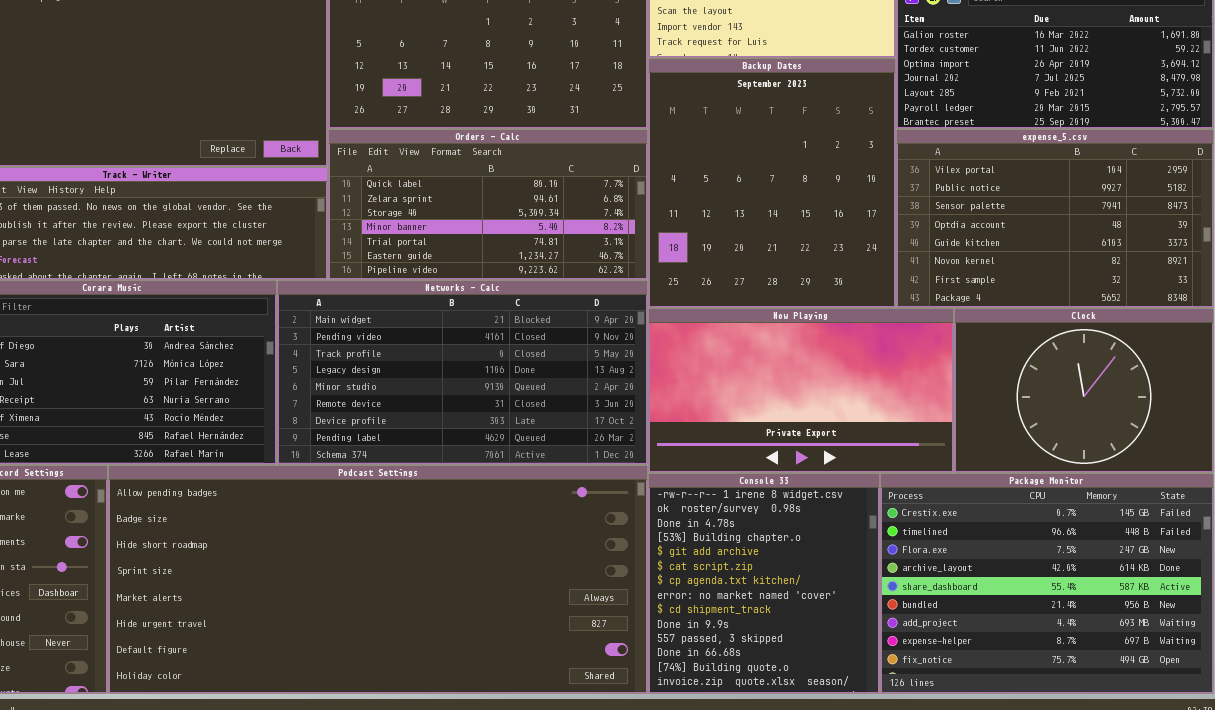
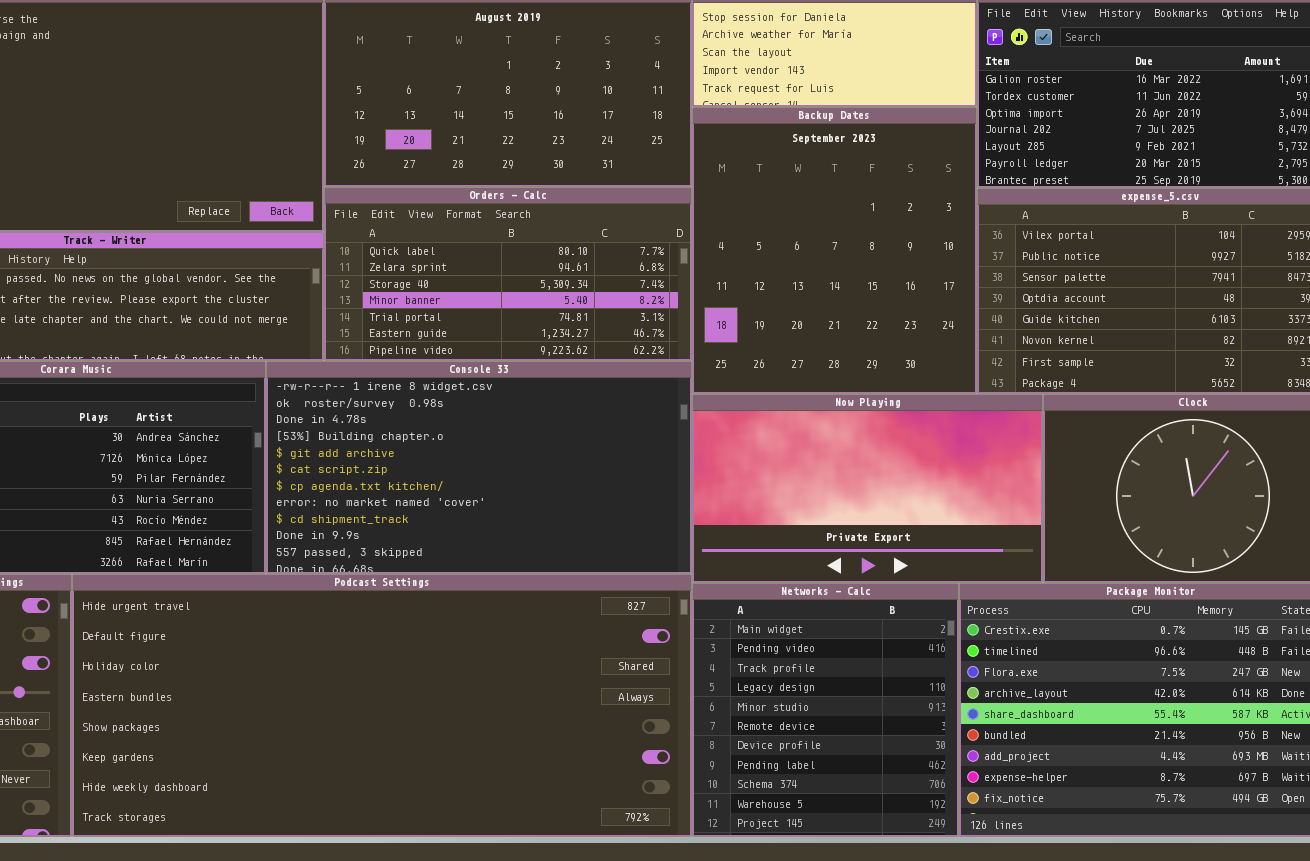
Networks - Calc: [277,280,648,465] -> [692,583,959,837], moved, resized
Podcast Settings: [108,465,648,694] -> [72,574,692,837], scrolled down 5 rows
Console 33: [648,473,880,694] -> [266,361,692,574], moved, resized

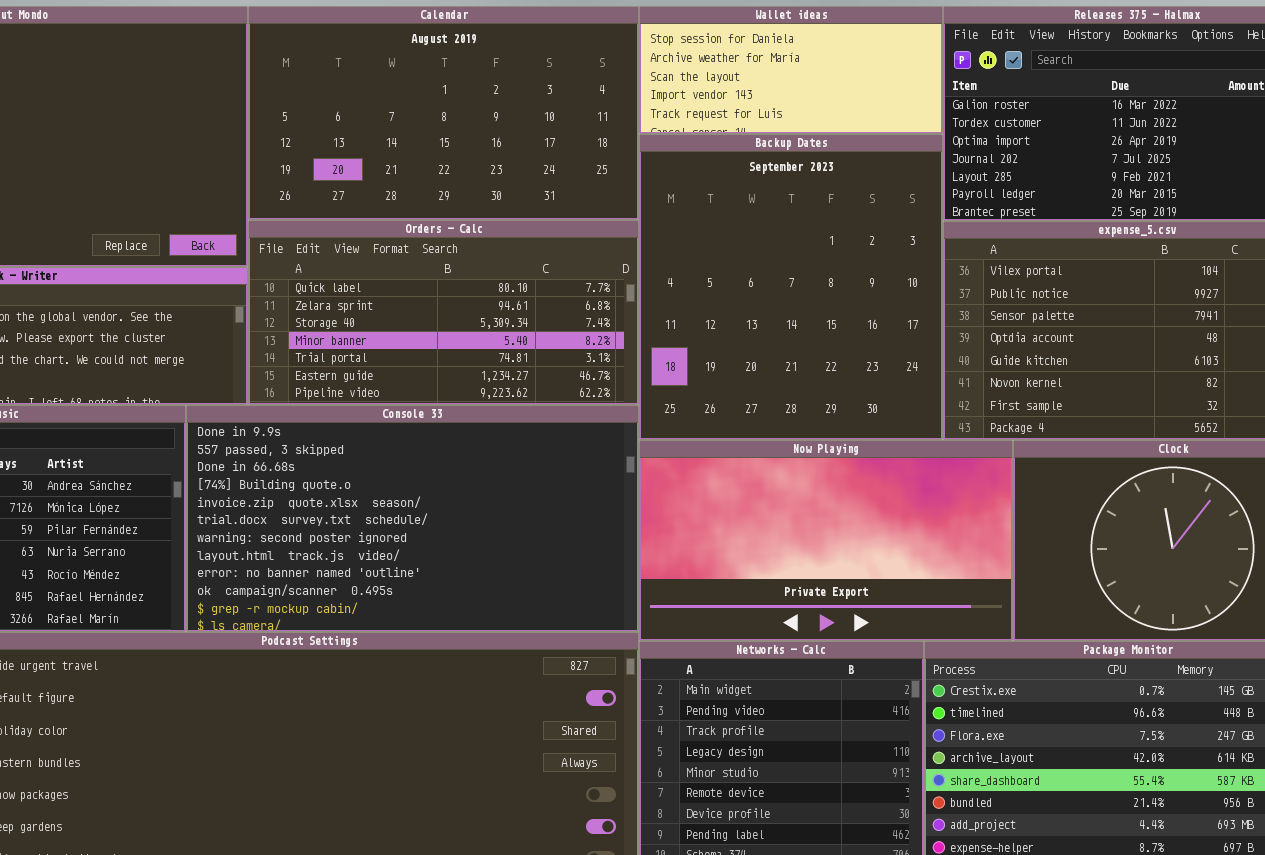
Console 33: [266,361,692,574] -> [186,405,639,632], scrolled down 9 rows

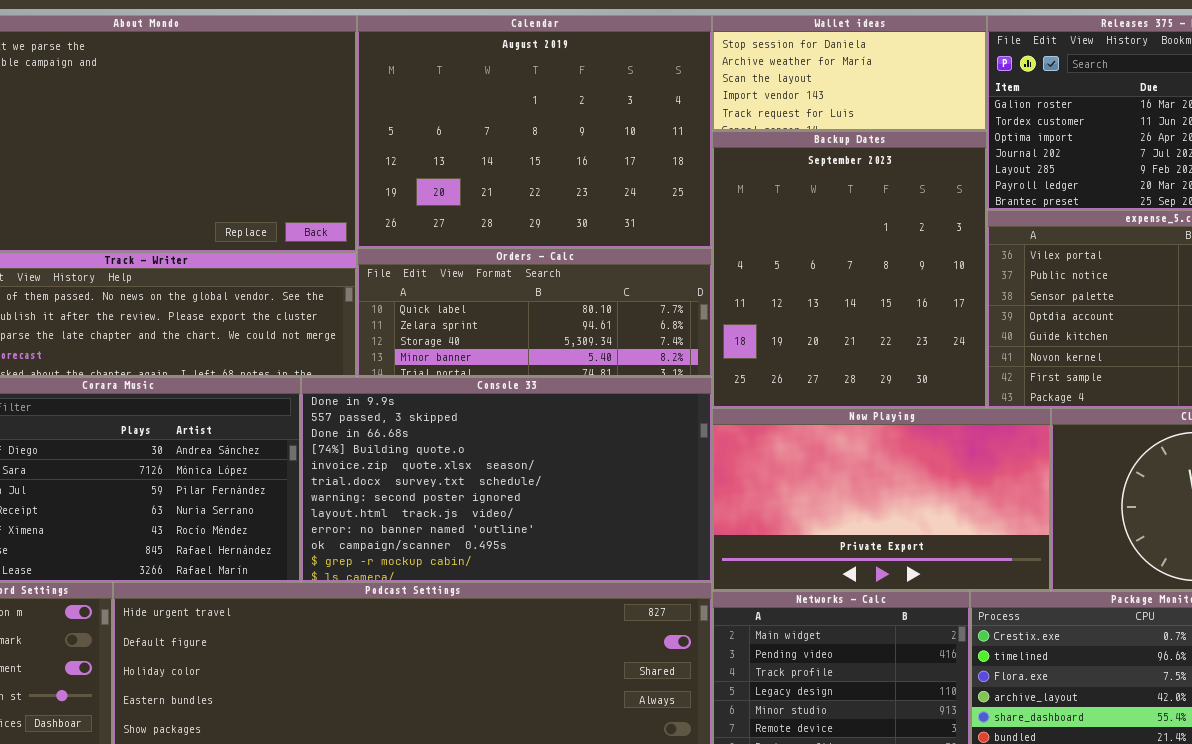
Calendar: [248,6,639,220] -> [357,15,712,248], resized
Orders - Calc: [248,220,639,405] -> [357,248,712,377], resized

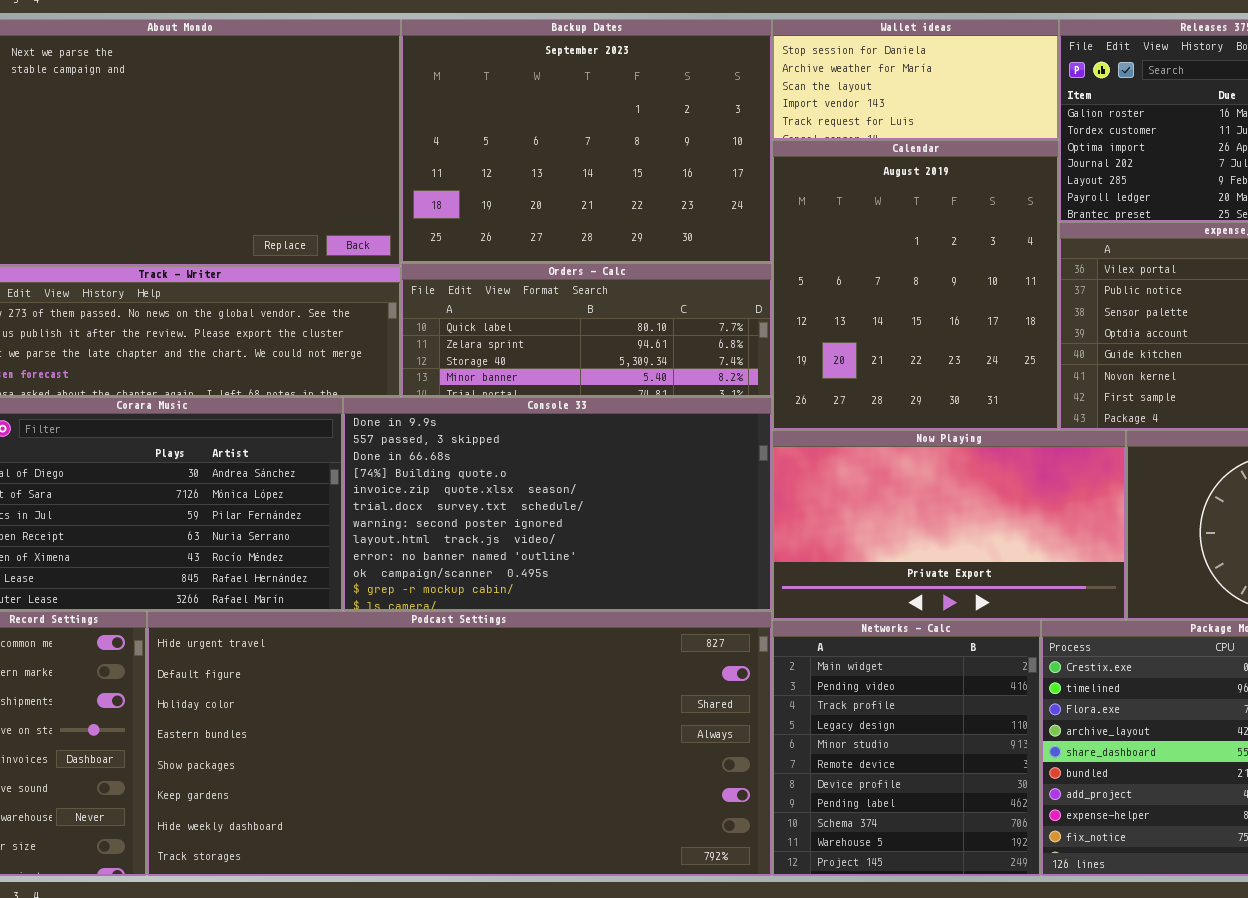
Calendar: [357,15,712,248] -> [772,140,1059,430], moved, resized
Backup Dates: [712,131,987,408] -> [401,19,772,263], moved, resized

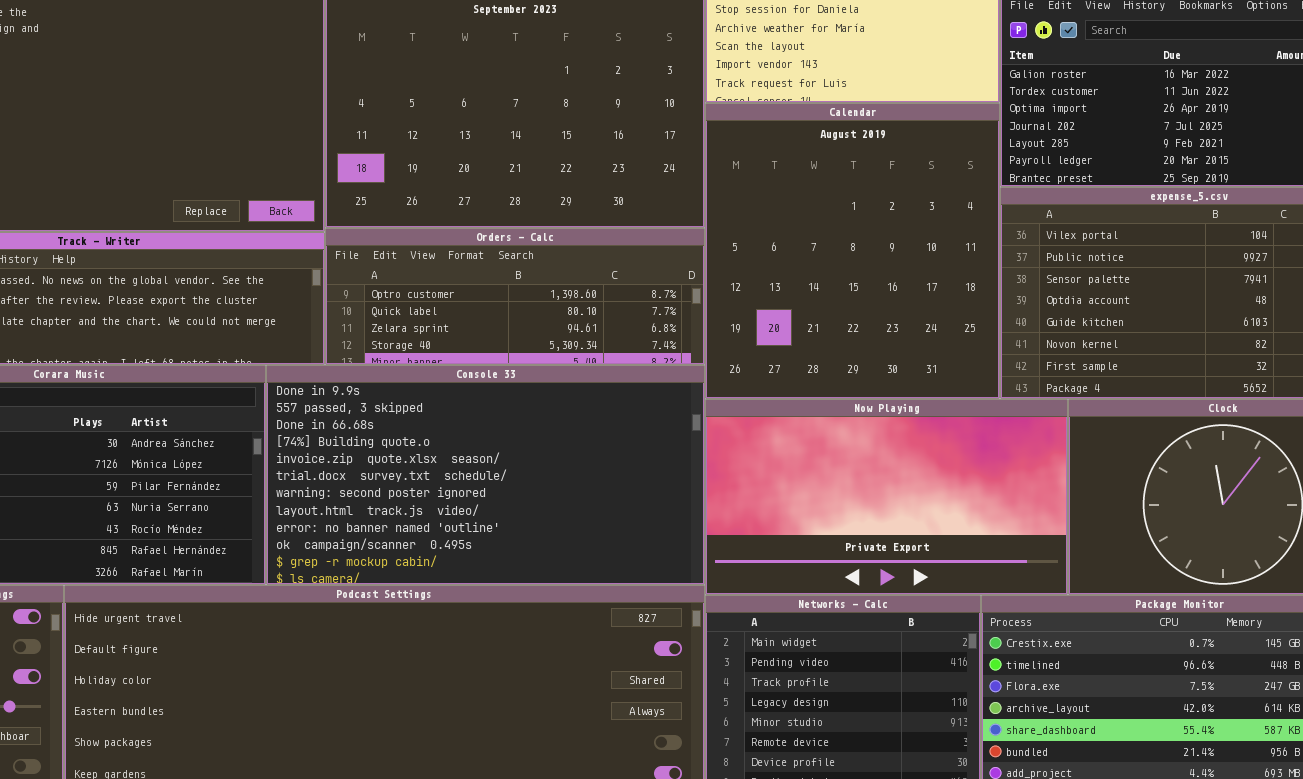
Orders - Calc: [401,263,772,397] -> [325,228,705,365], scrolled up 1 row

